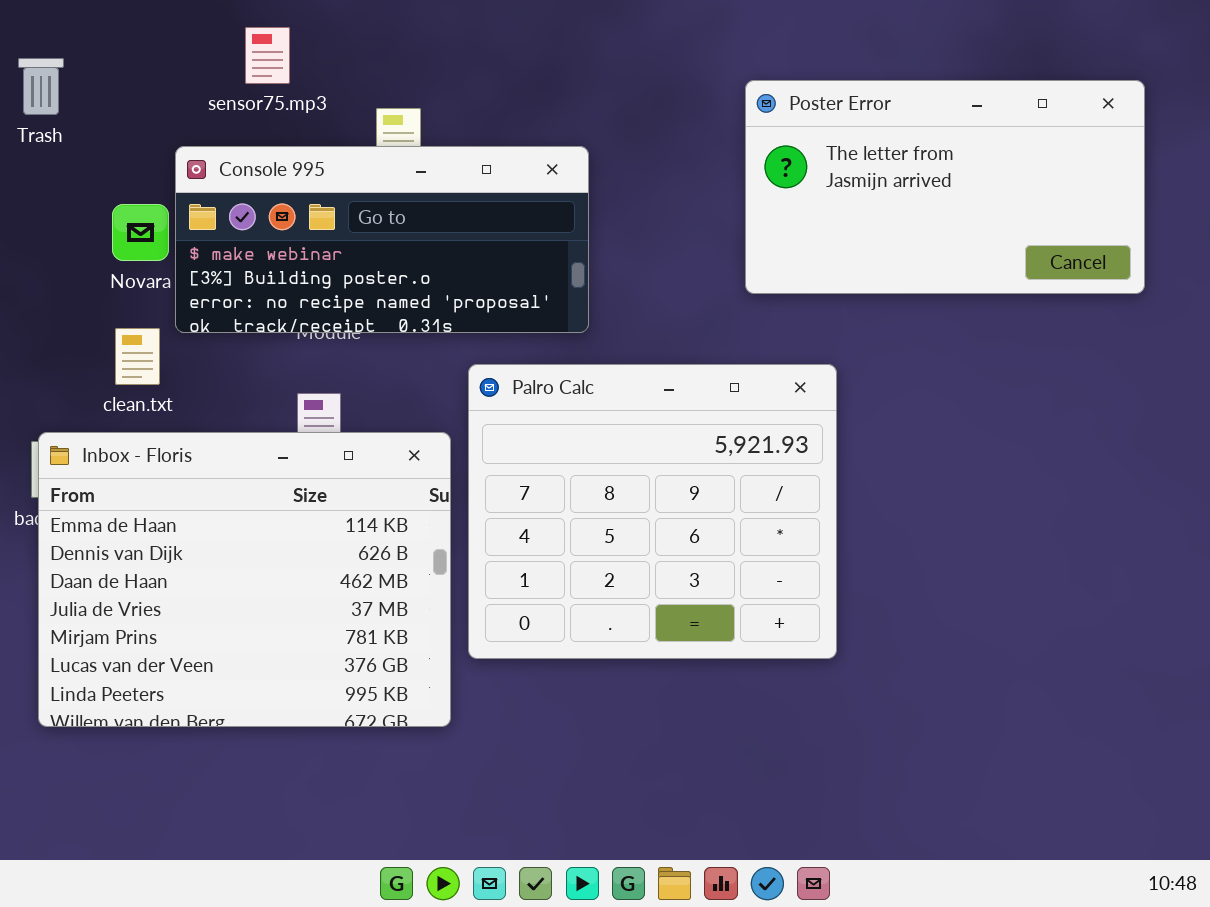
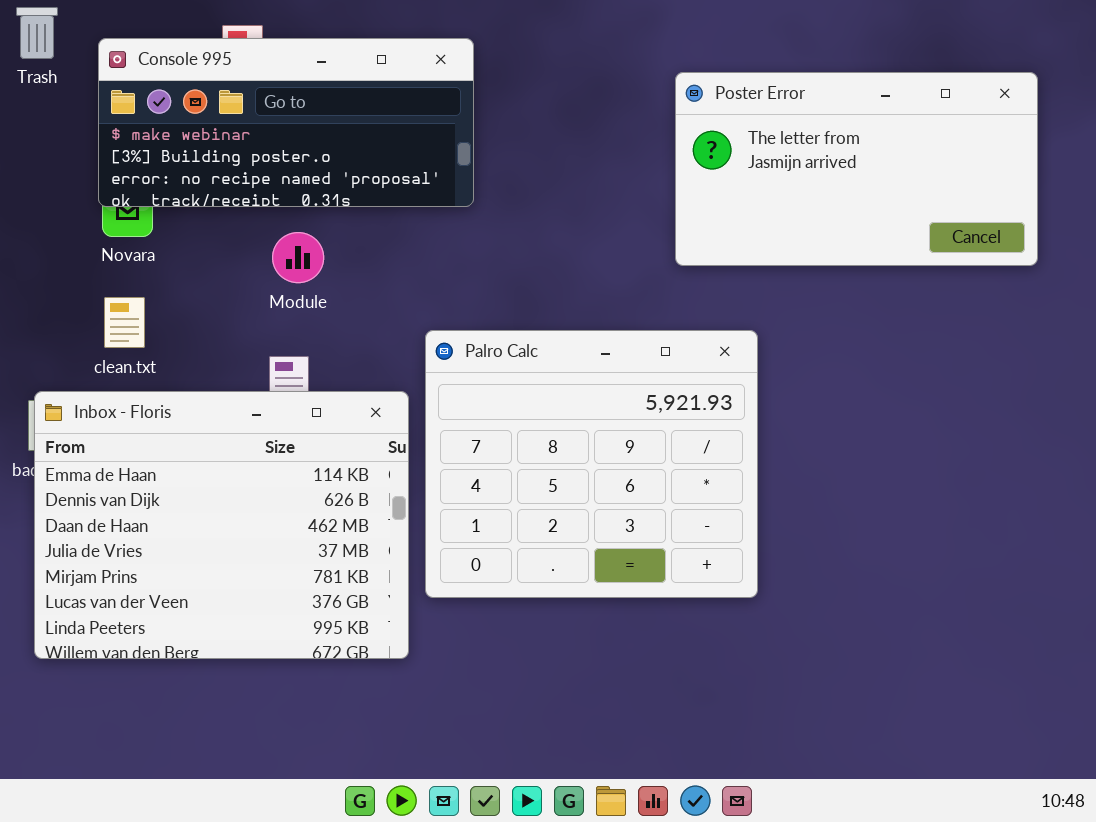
Trash: [18,58,64,115] -> [16,7,58,59], moved
Console 995: [175,146,589,333] -> [98,38,474,207], moved

